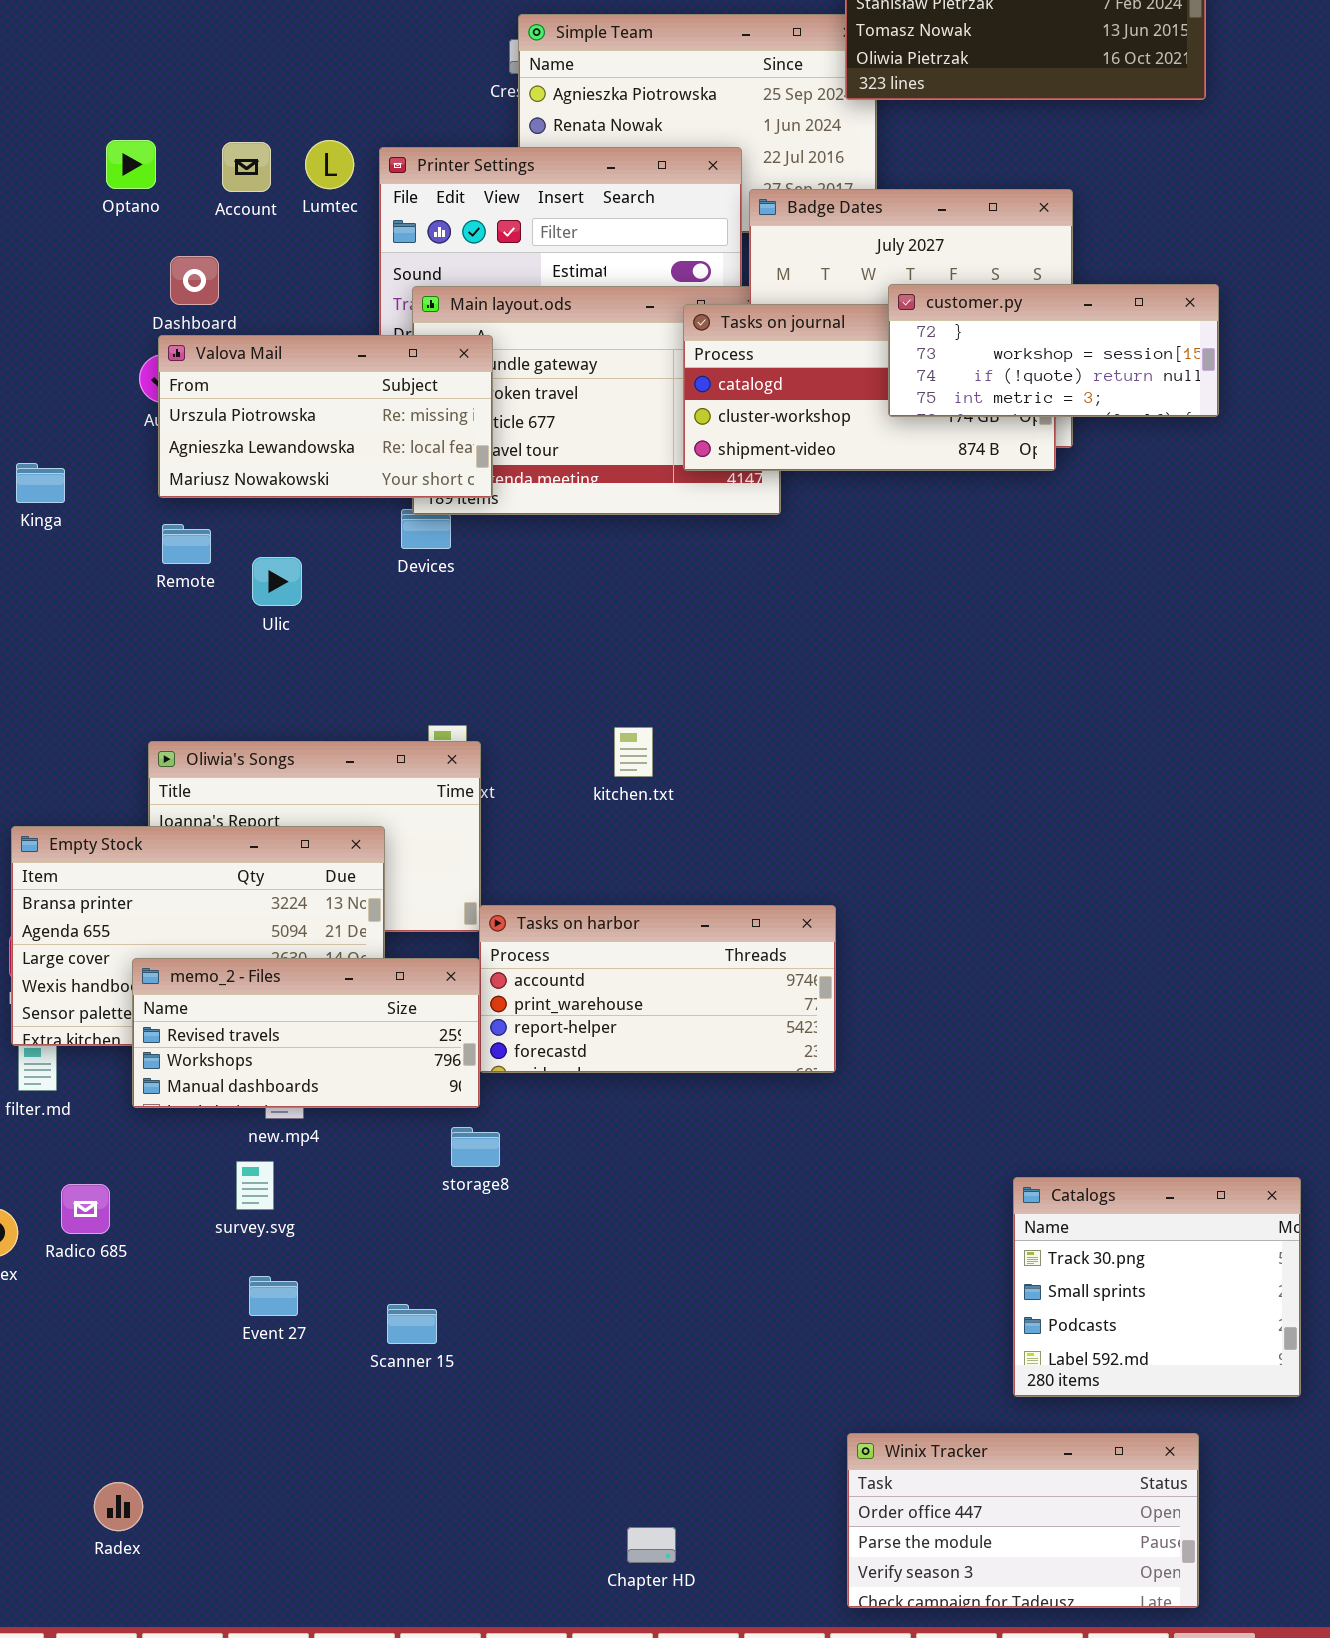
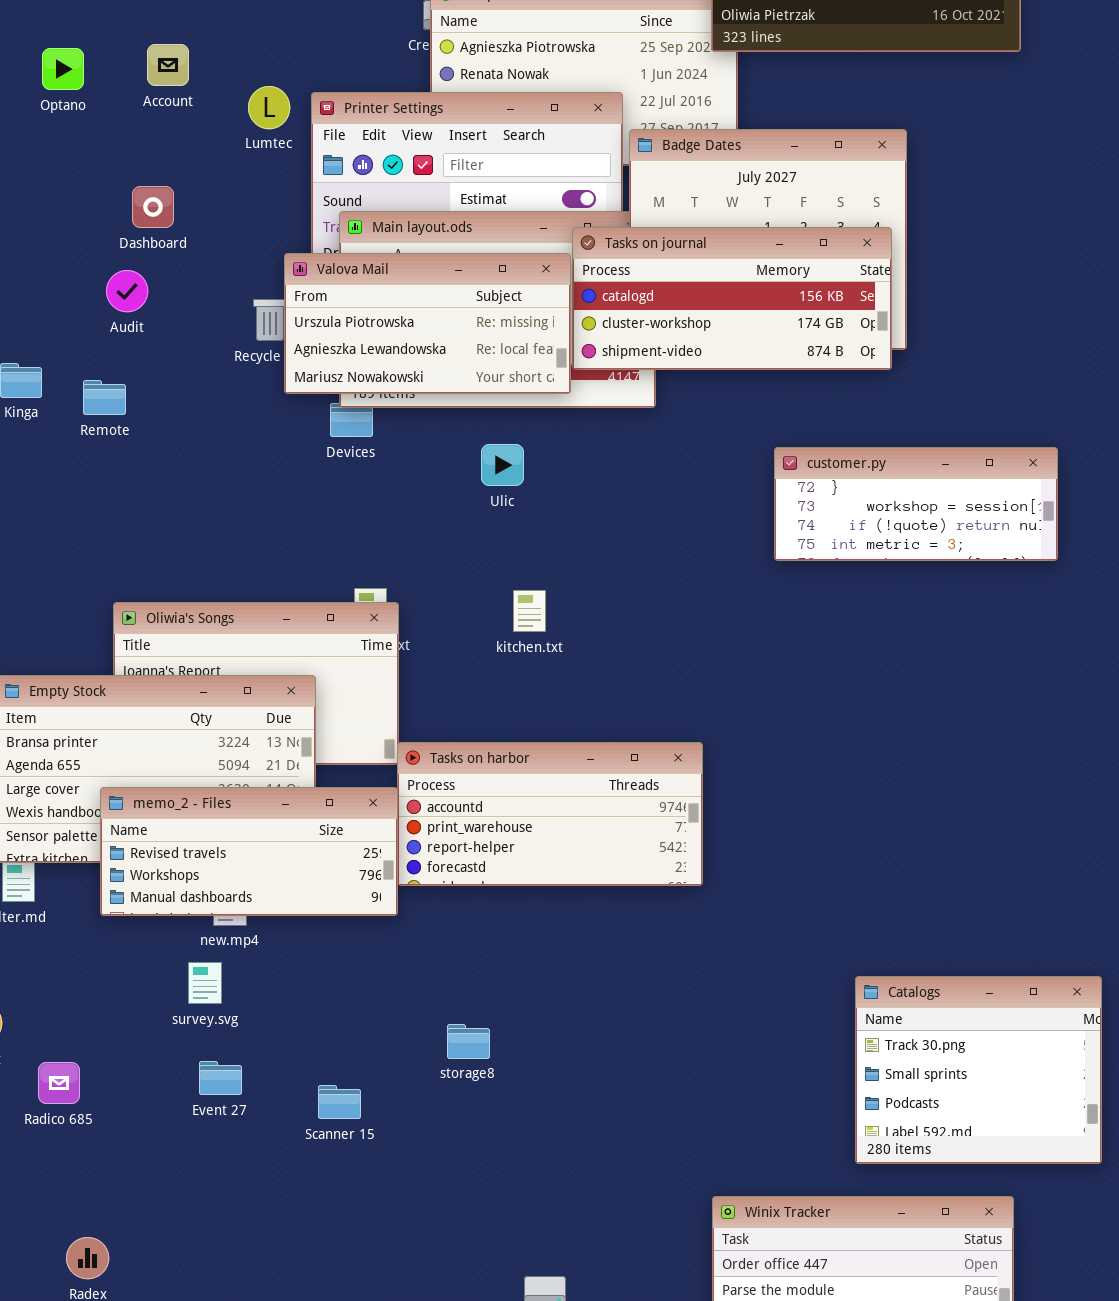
Optano: [106,140,156,189] -> [42,48,84,90], moved
Account: [222,142,271,192] -> [147,44,189,86], moved
customer.py: [888,284,1219,417] -> [774,447,1058,561], moved
Valova Mail: [158,335,493,498] -> [284,253,571,394], moved
Remote: [162,524,211,564] -> [83,380,126,415], moved
Ulic: [252,557,302,606] -> [481,444,524,486], moved
storage8: [451,1127,500,1167] -> [447,1024,490,1059], moved
Radico 685: [61,1184,110,1234] -> [38,1062,80,1104], moved

